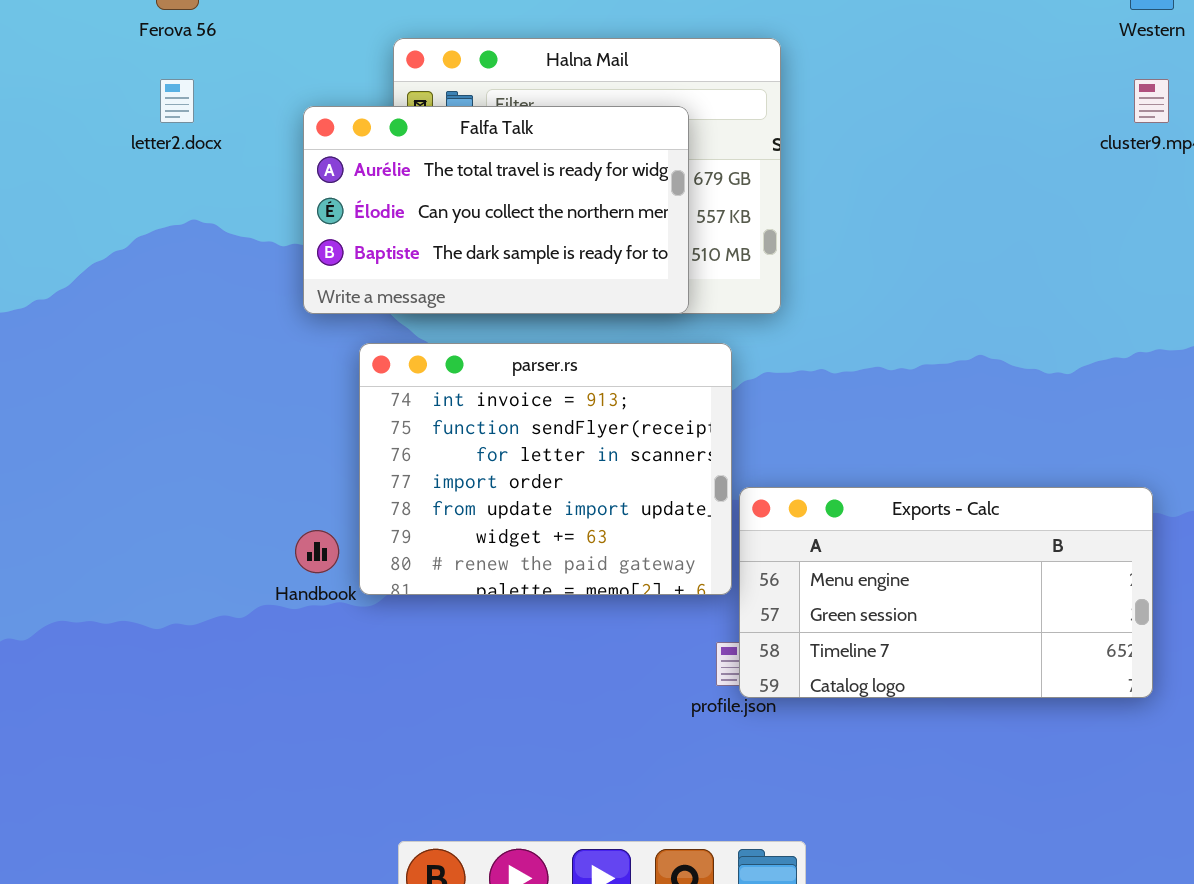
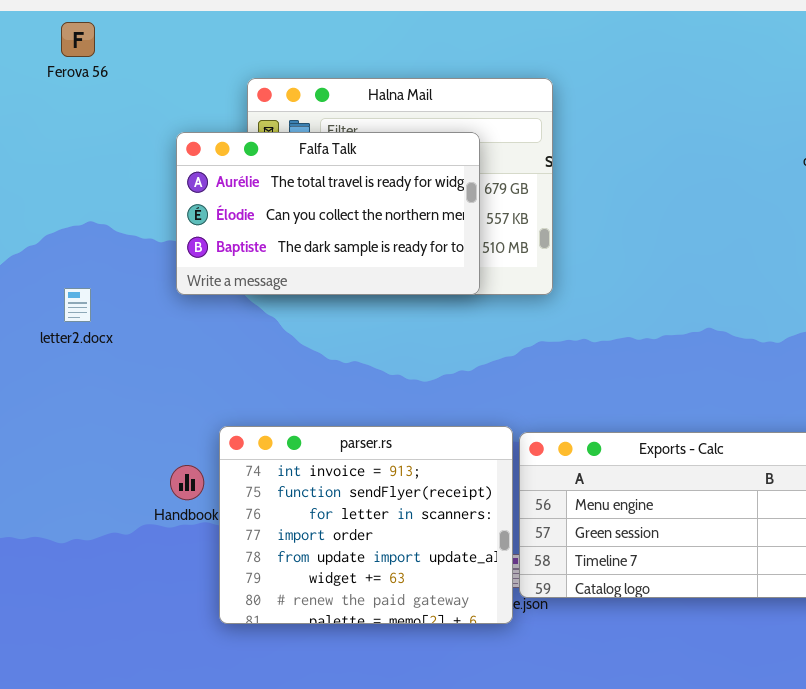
letter2.docx: [160,79,194,123] -> [64,288,91,322], moved
parser.rs: [359,343,732,595] -> [219,426,513,624], moved

